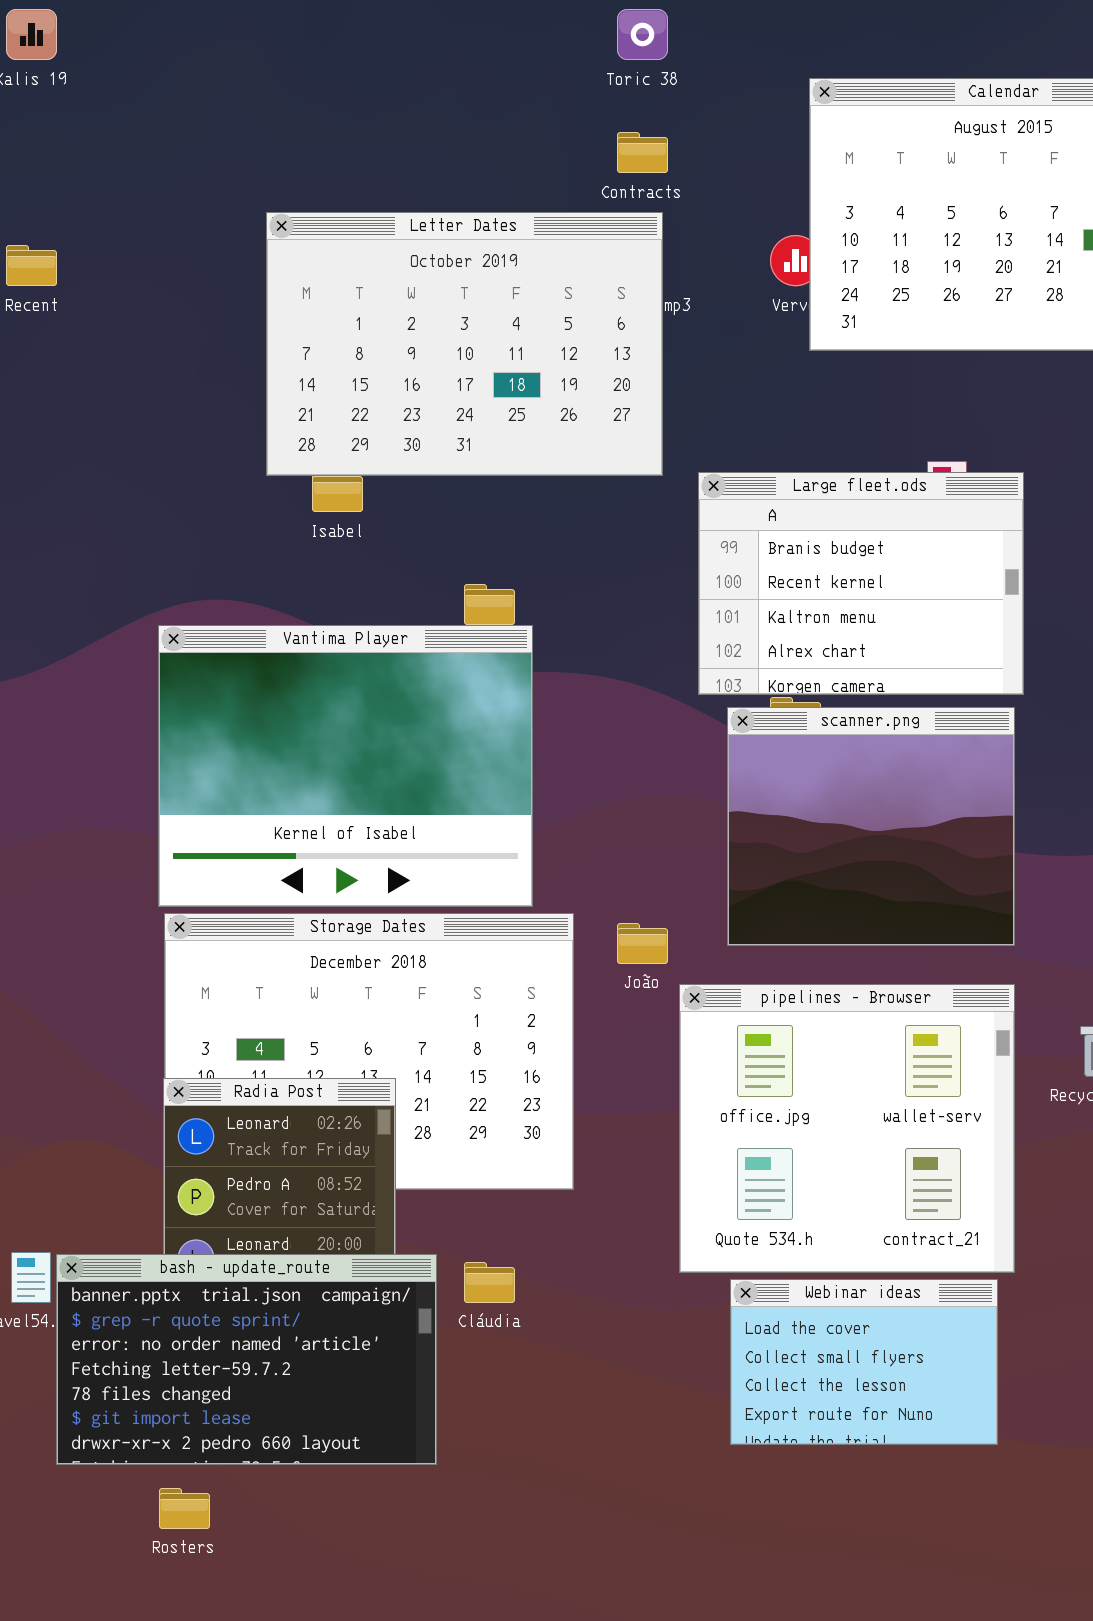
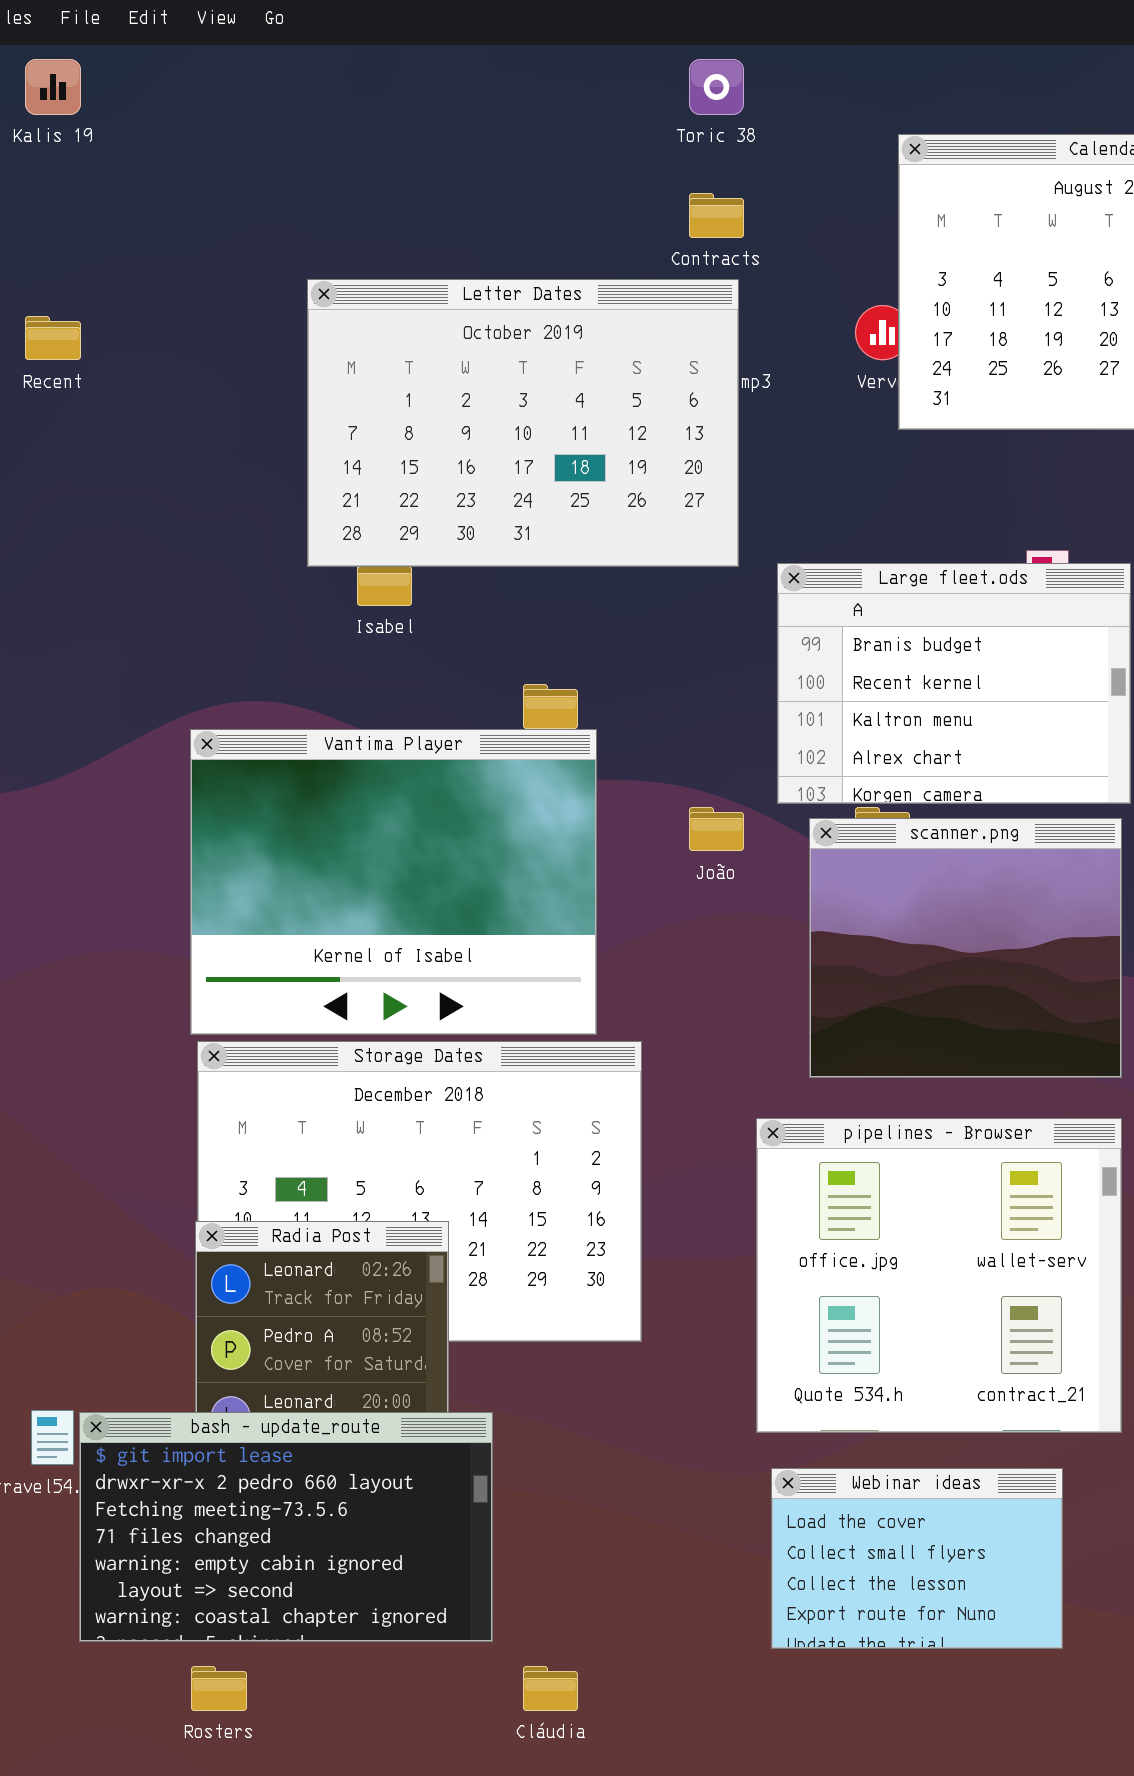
João: [617,923,668,964] -> [689,807,744,851], moved
bash - update_route: [56,1254,437,1465] -> [79,1412,493,1642], scrolled down 5 rows
Cláudia: [464,1262,515,1303] -> [523,1666,578,1711], moved
Webinar ideas: [730,1279,998,1445] -> [771,1468,1063,1649], moved

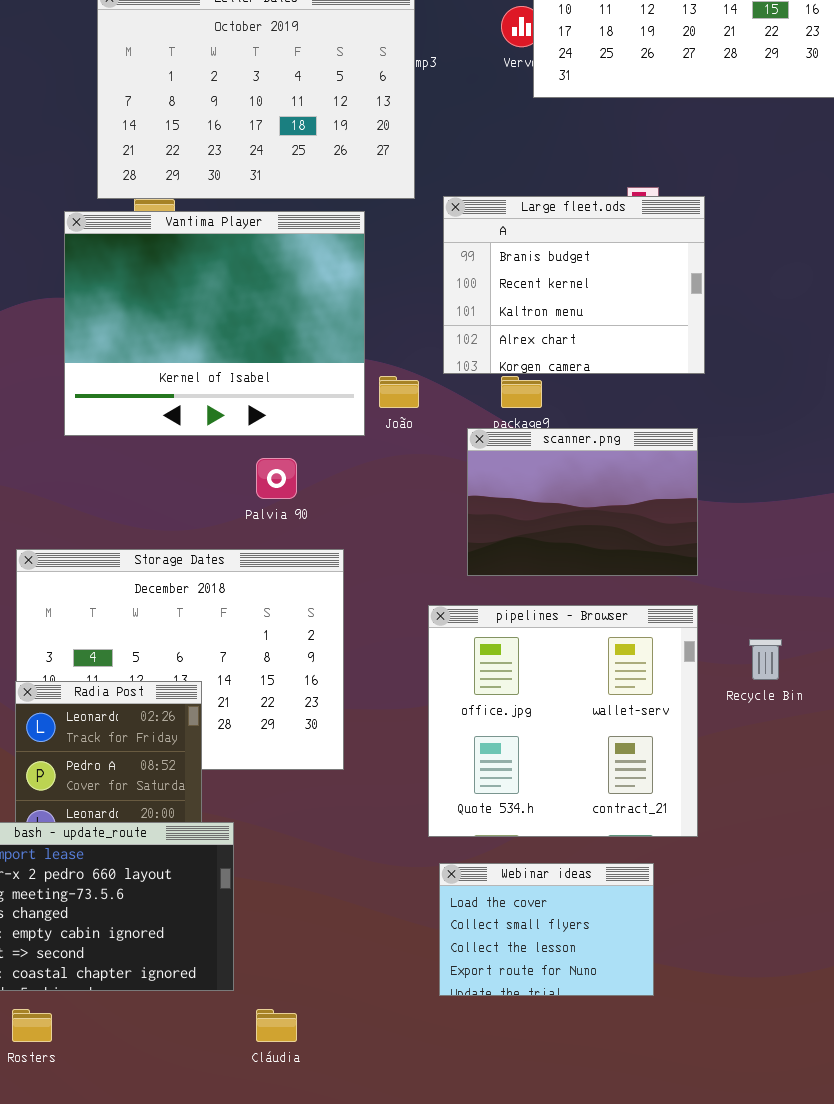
Vantima Player: [190,729,597,1035] -> [64,211,365,436], moved
scanner.png: [809,818,1122,1078] -> [467,428,698,576], resized

